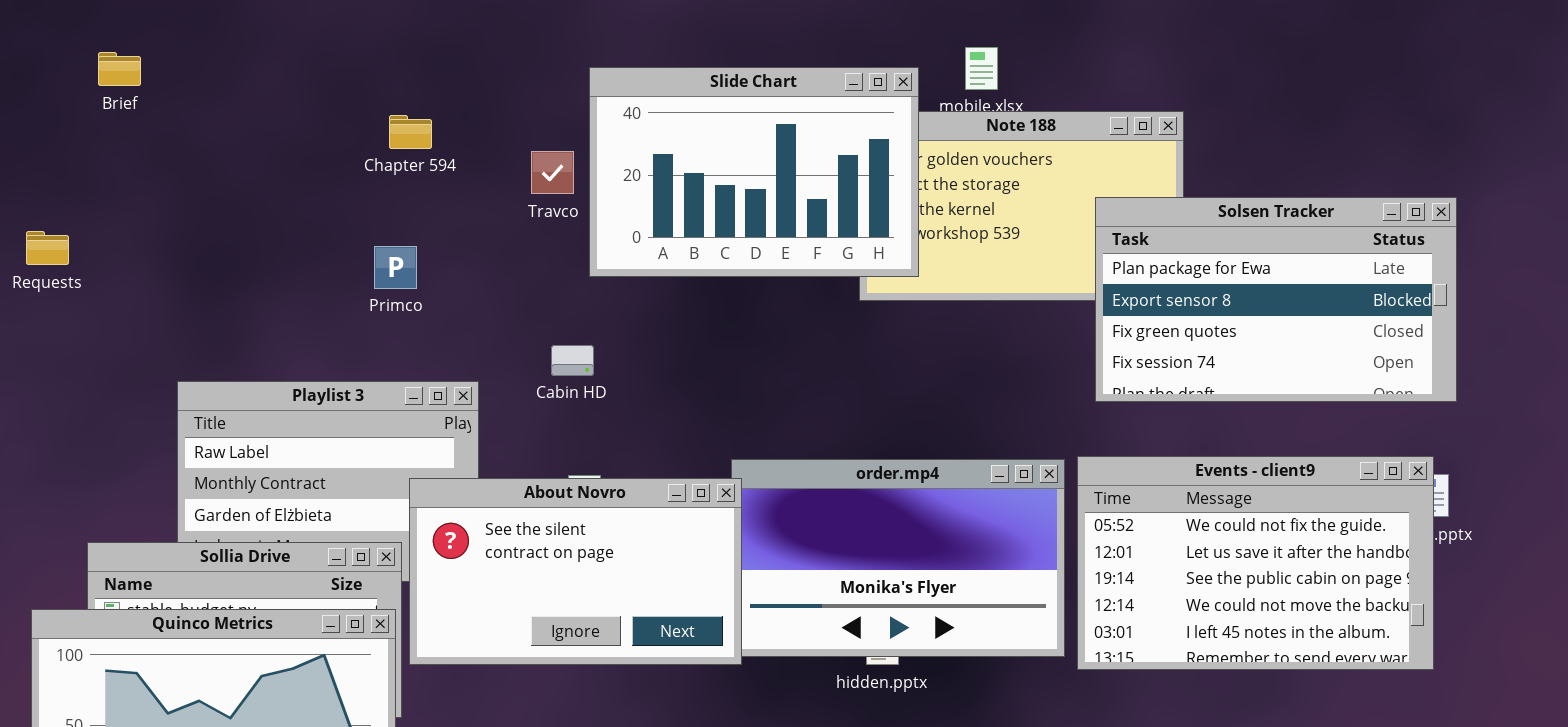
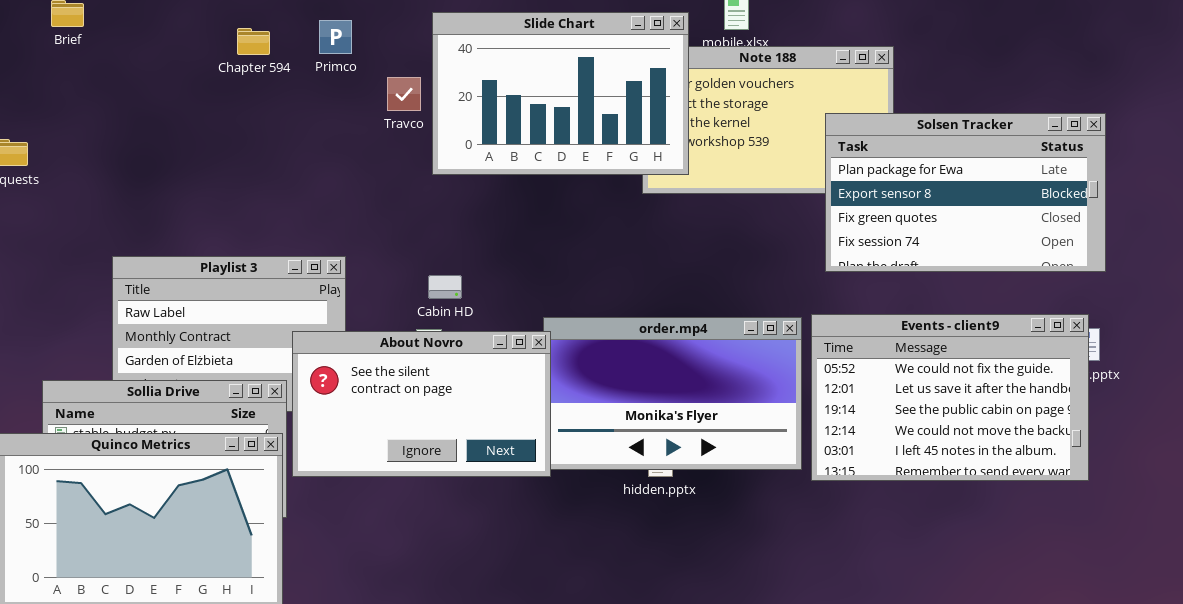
Chapter 594: [389,115,432,149] -> [237,28,270,55], moved
Primco: [374,246,417,289] -> [319,20,352,54], moved
Cabin HD: [551,345,594,376] -> [428,275,462,299], moved

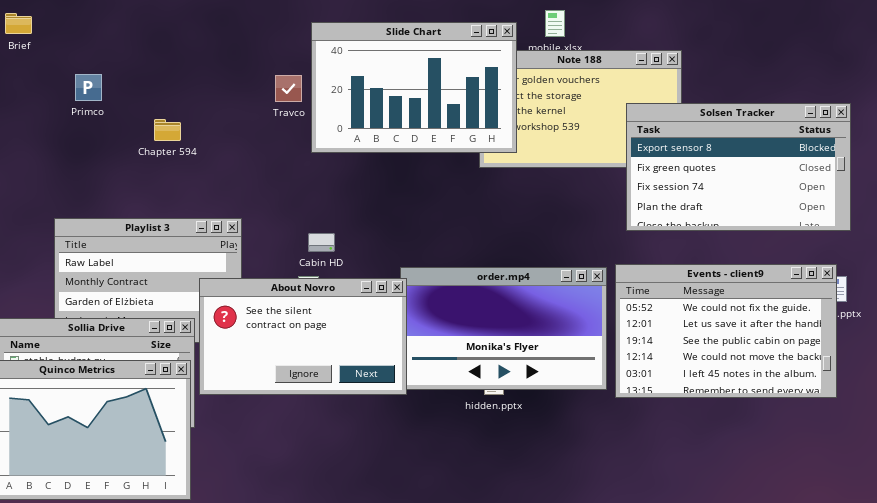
Primco: [319,20,352,54] -> [75,74,102,101], moved
Chapter 594: [237,28,270,55] -> [154,119,181,141], moved
Solsen Tracker: [825,113,1106,272] -> [626,103,851,231], scrolled down 1 row

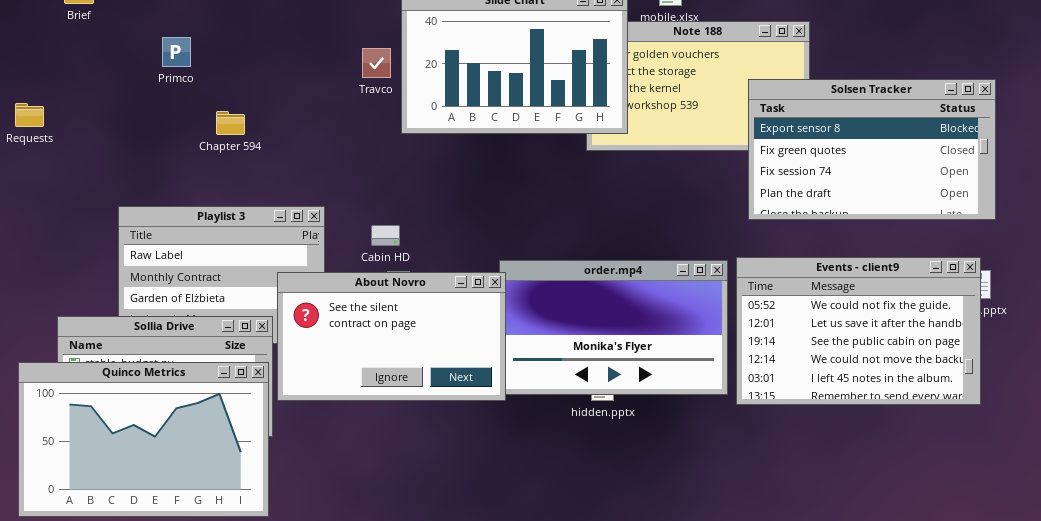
Primco: [75,74,102,101] -> [162,37,191,67], moved
Chapter 594: [154,119,181,141] -> [216,111,245,135], moved
Cabin HD: [308,233,335,252] -> [371,225,400,246], moved

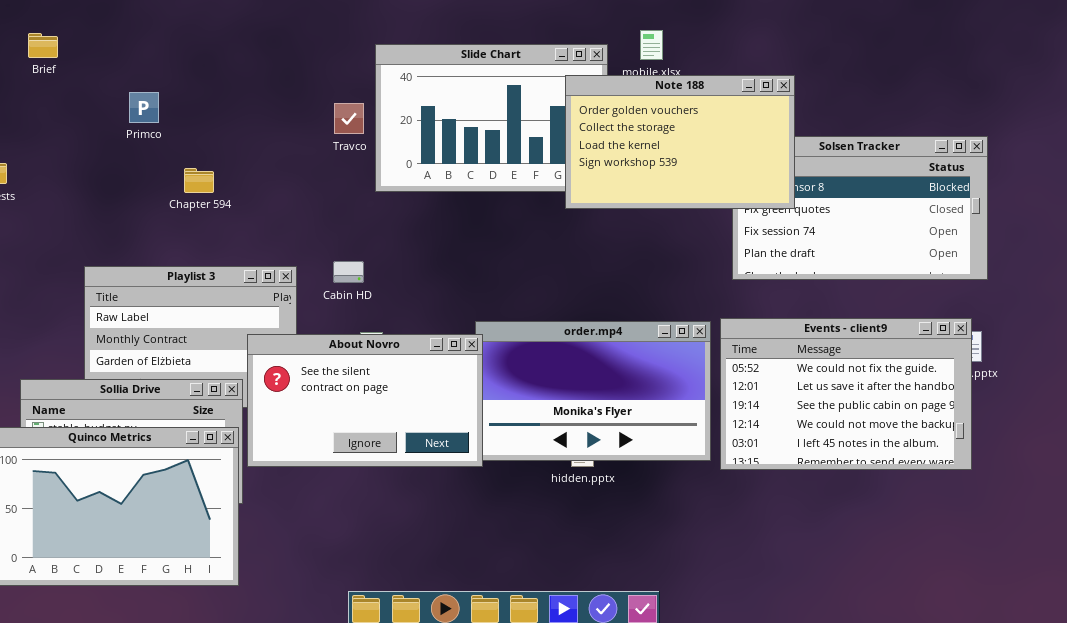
Note 188: [586,21,810,151] -> [565,75,795,209], raised
Cabin HD: [371,225,400,246] -> [333,261,364,283], moved

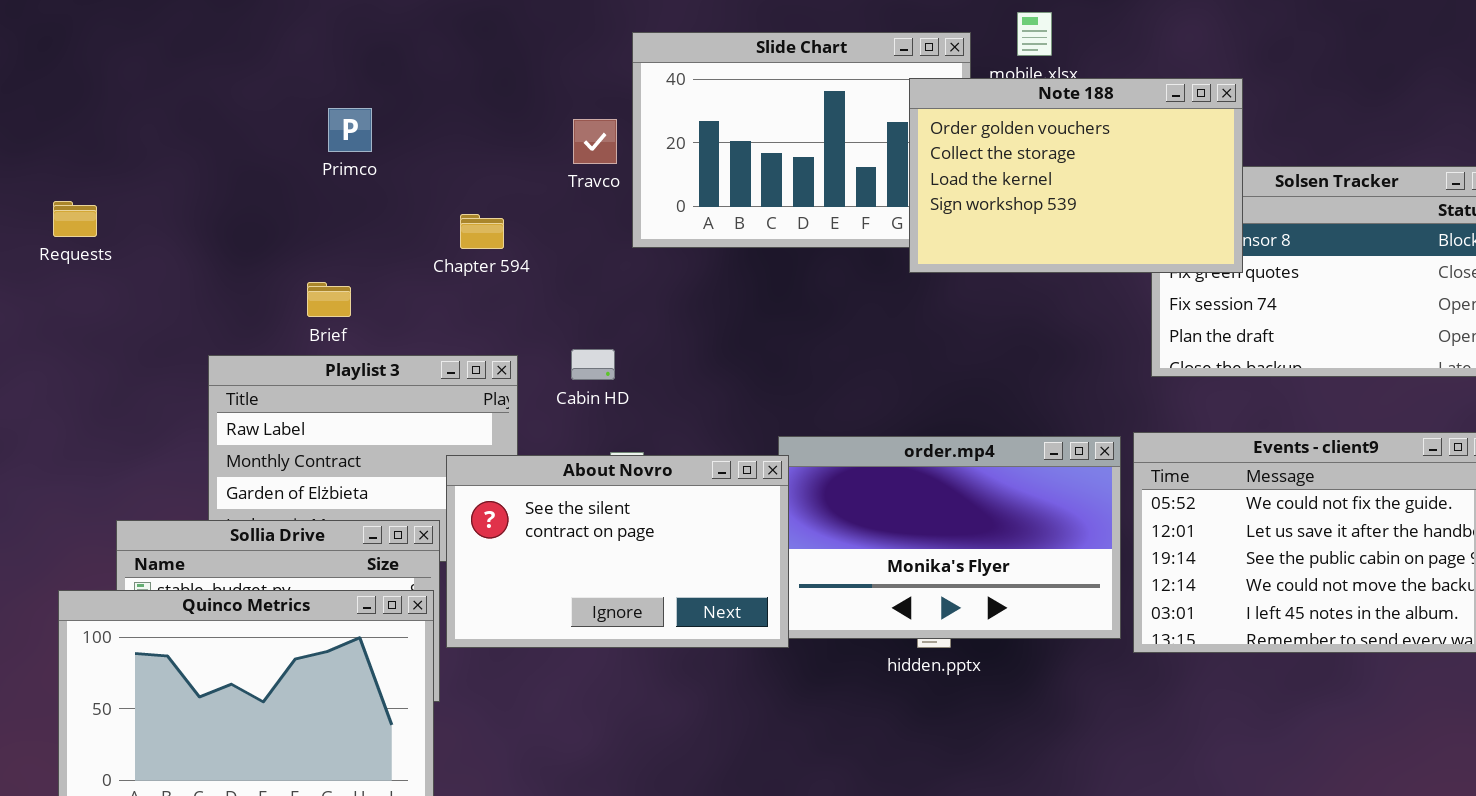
Brief: [28,33,58,58] -> [307,282,351,317], moved
Primco: [129,92,159,123] -> [328,108,372,152], moved
Chapter 594: [184,168,214,193] -> [460,214,504,249], moved

